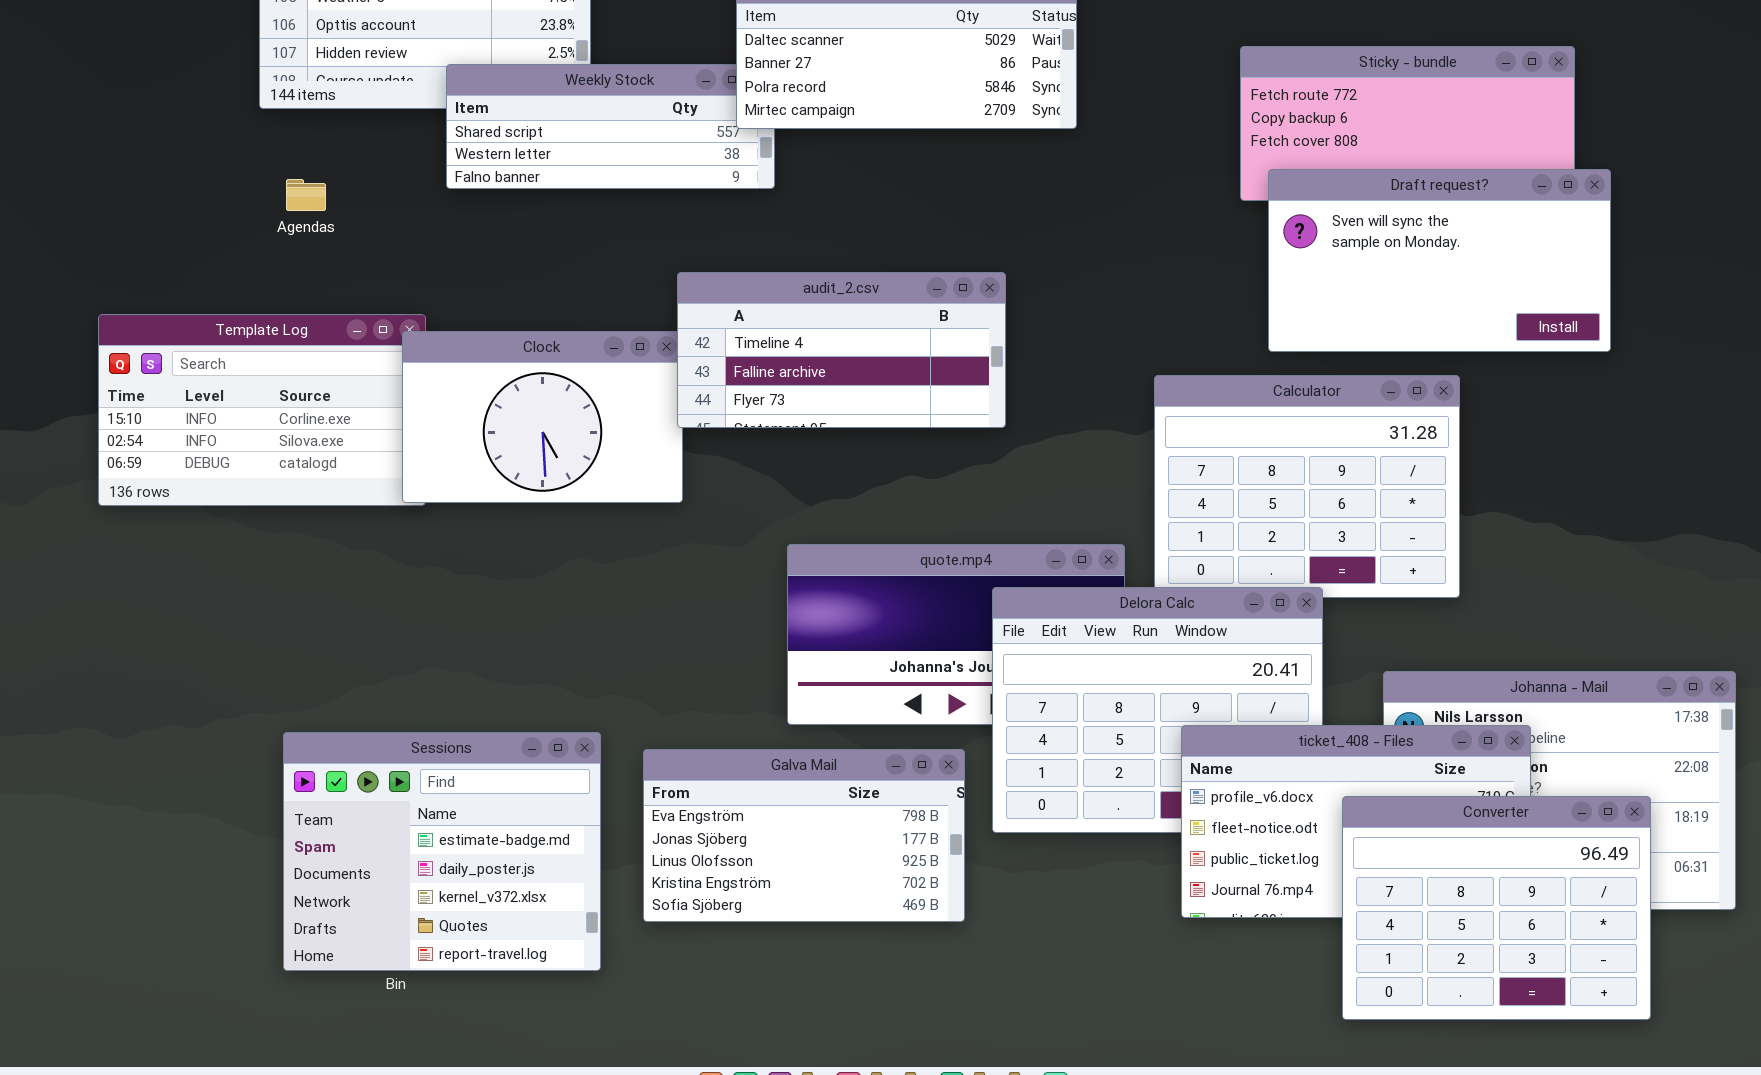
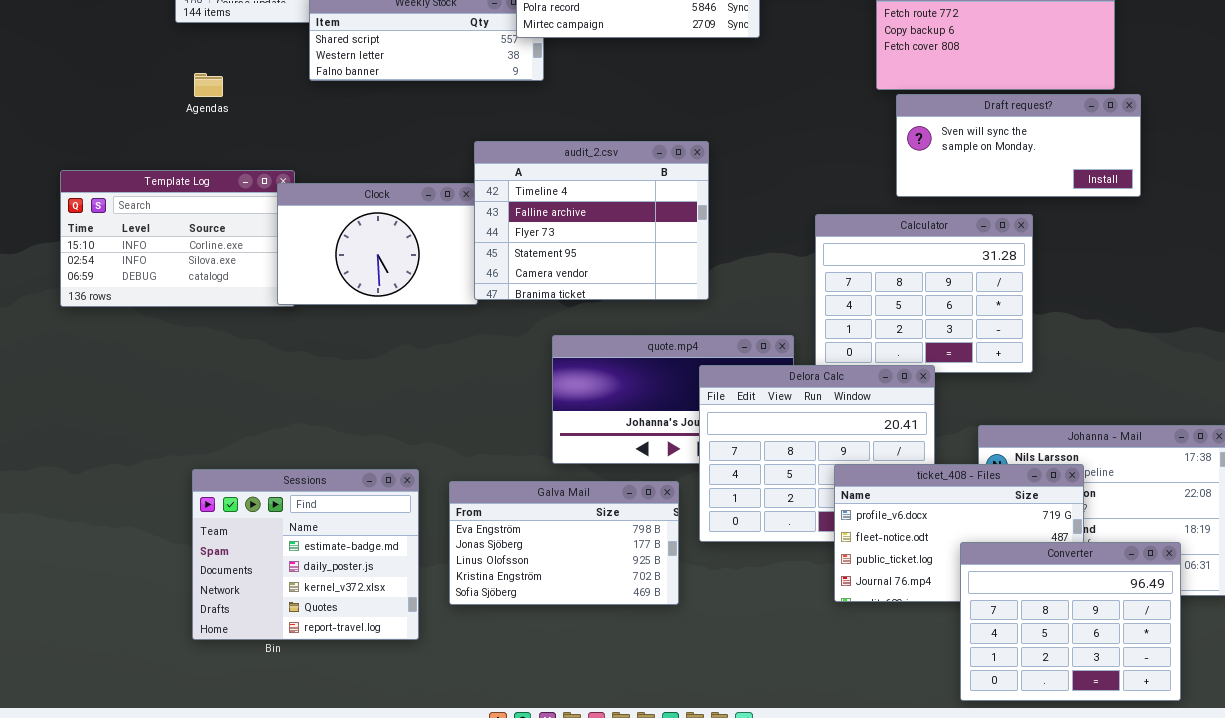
Draft request?: [1268,169,1611,352] -> [896,94,1141,197], resized
audit_2.csv: [677,272,1006,428] -> [474,141,709,300], resized
Converter: [1342,796,1651,1020] -> [960,542,1181,701], moved

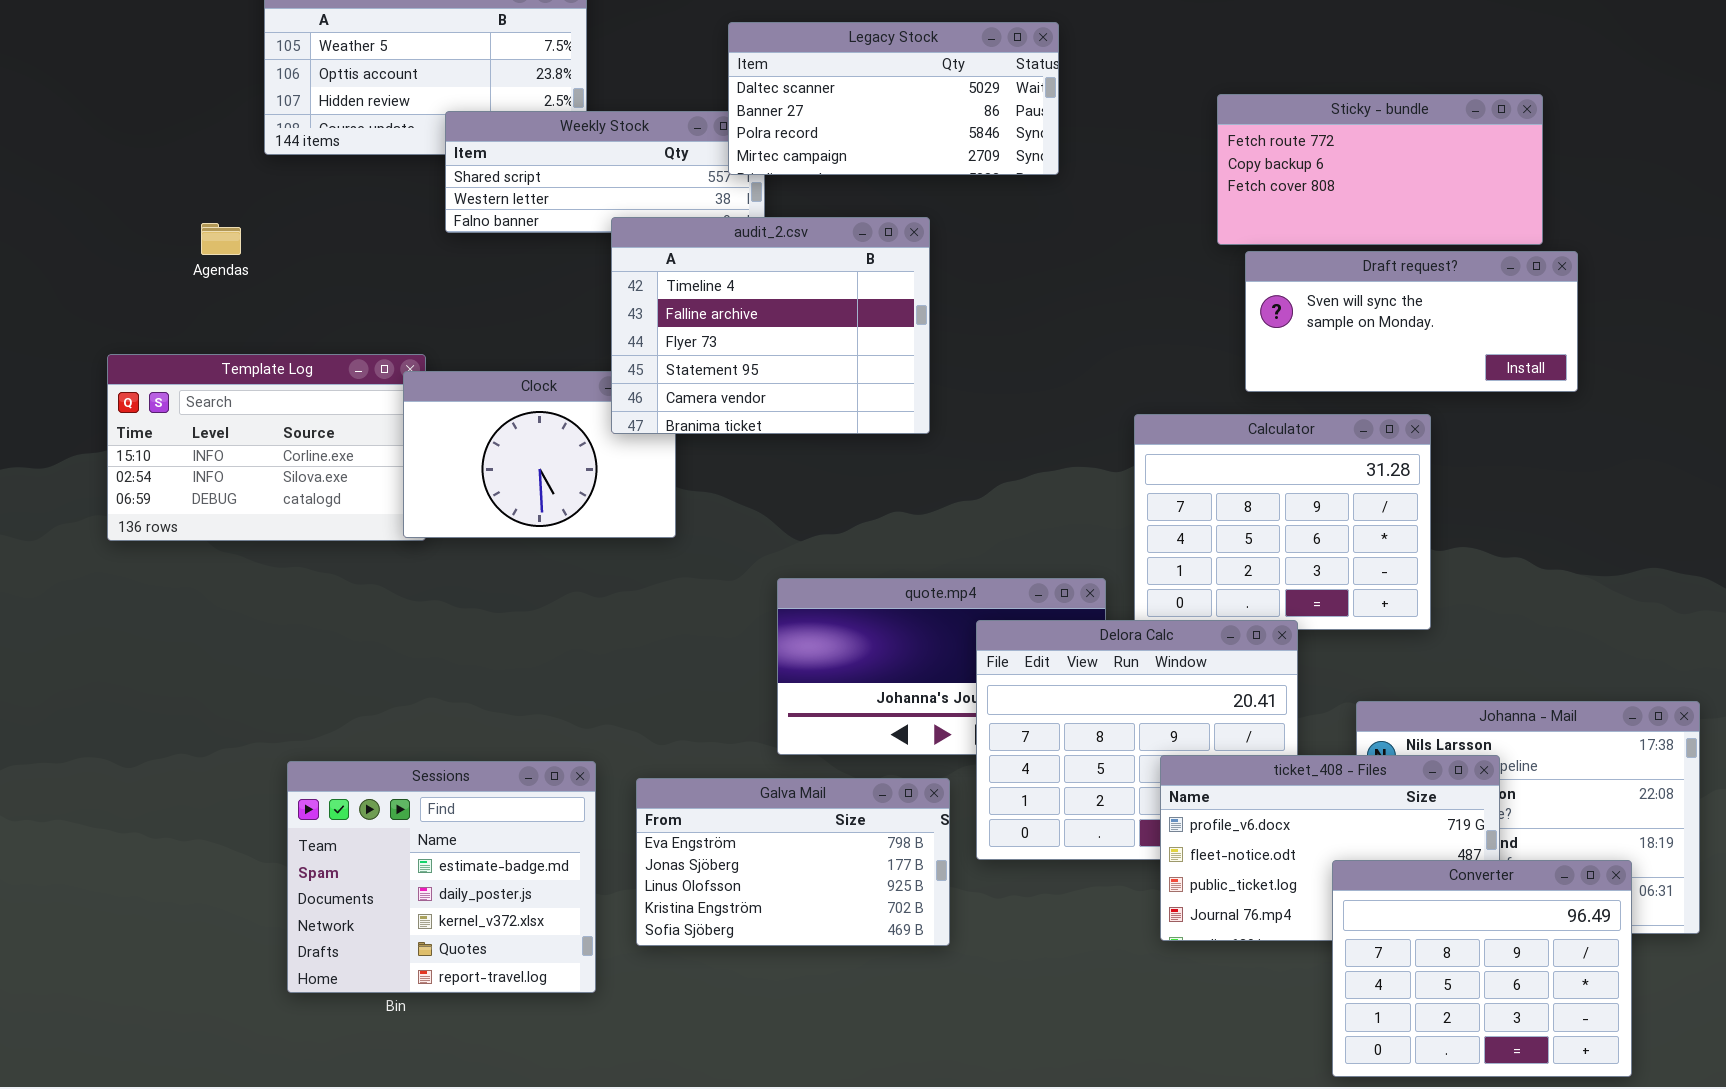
Agendas: [194,73,223,97] -> [201,223,241,255], moved
audit_2.csv: [474,141,709,300] -> [611,217,930,434], moved

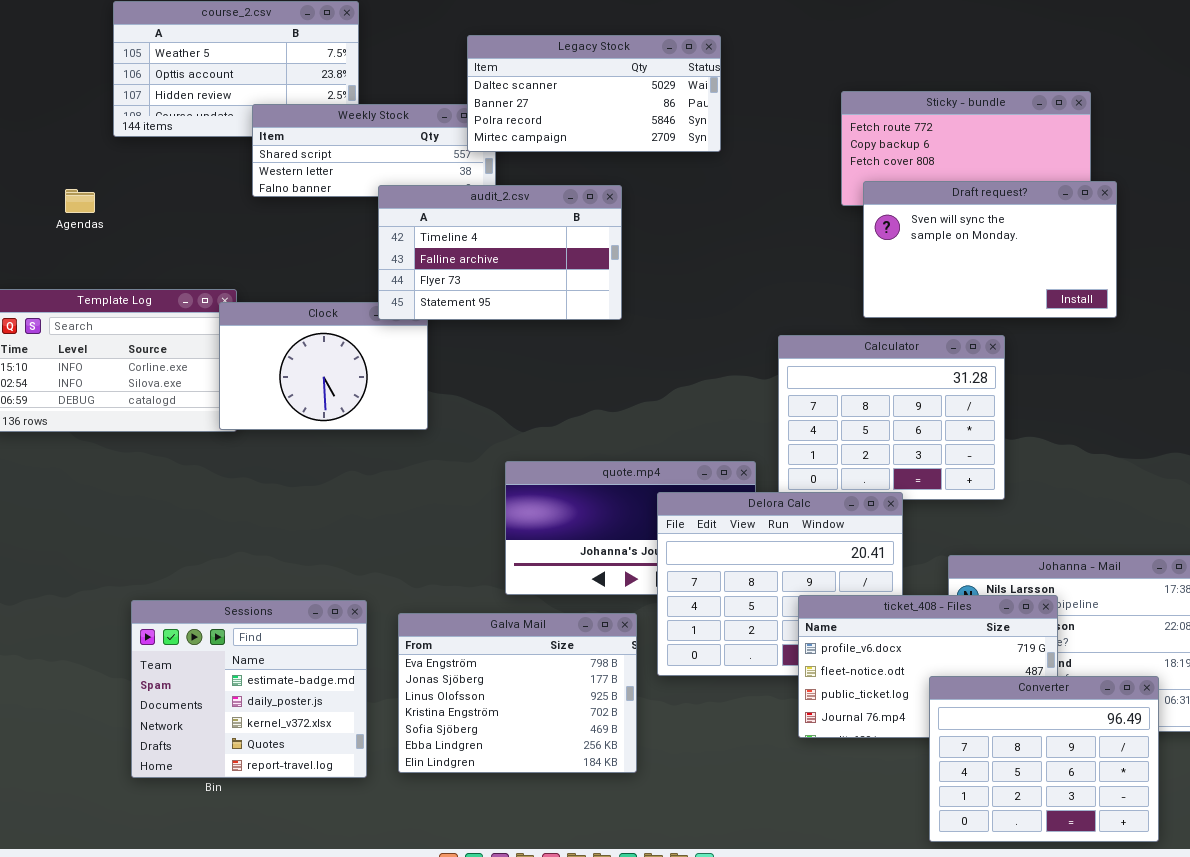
audit_2.csv: [611,217,930,434] -> [378,185,622,320], resized
Draft request?: [1245,251,1578,392] -> [863,181,1117,318], resized
Galva Mail: [636,778,950,946] -> [398,613,637,773], resized

